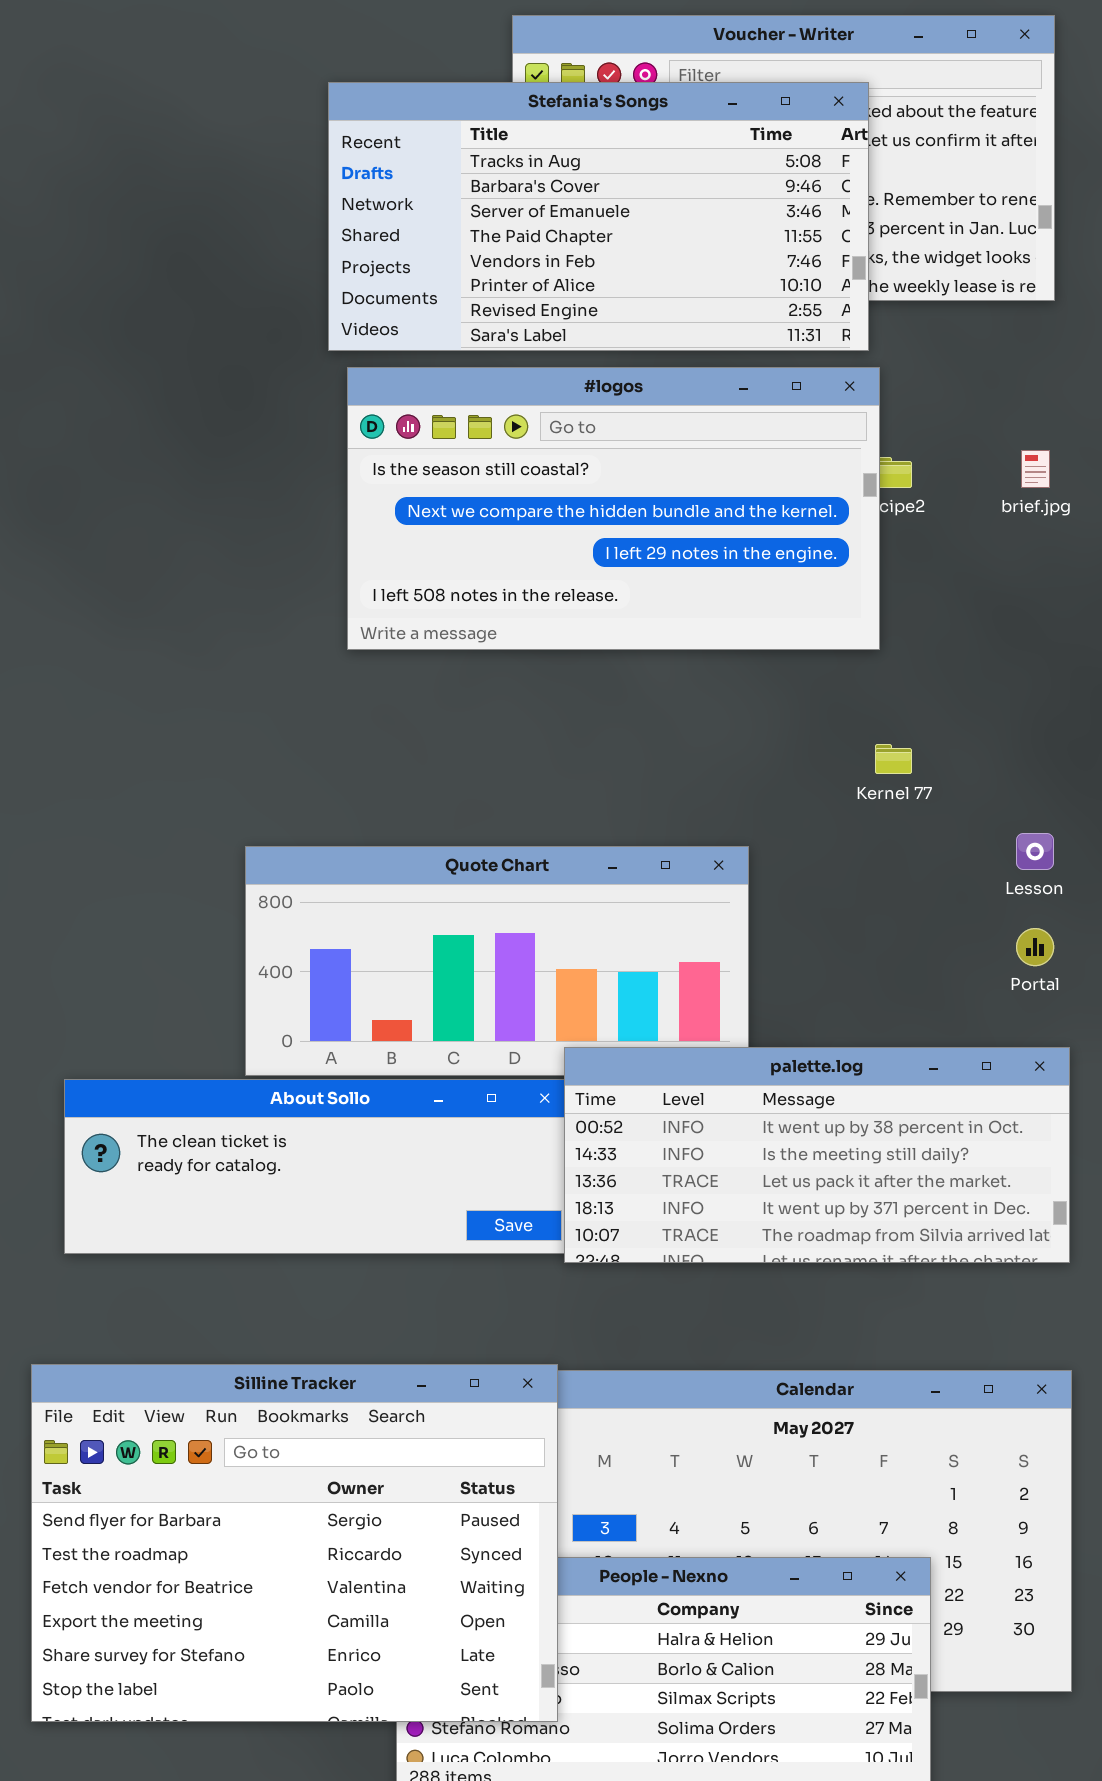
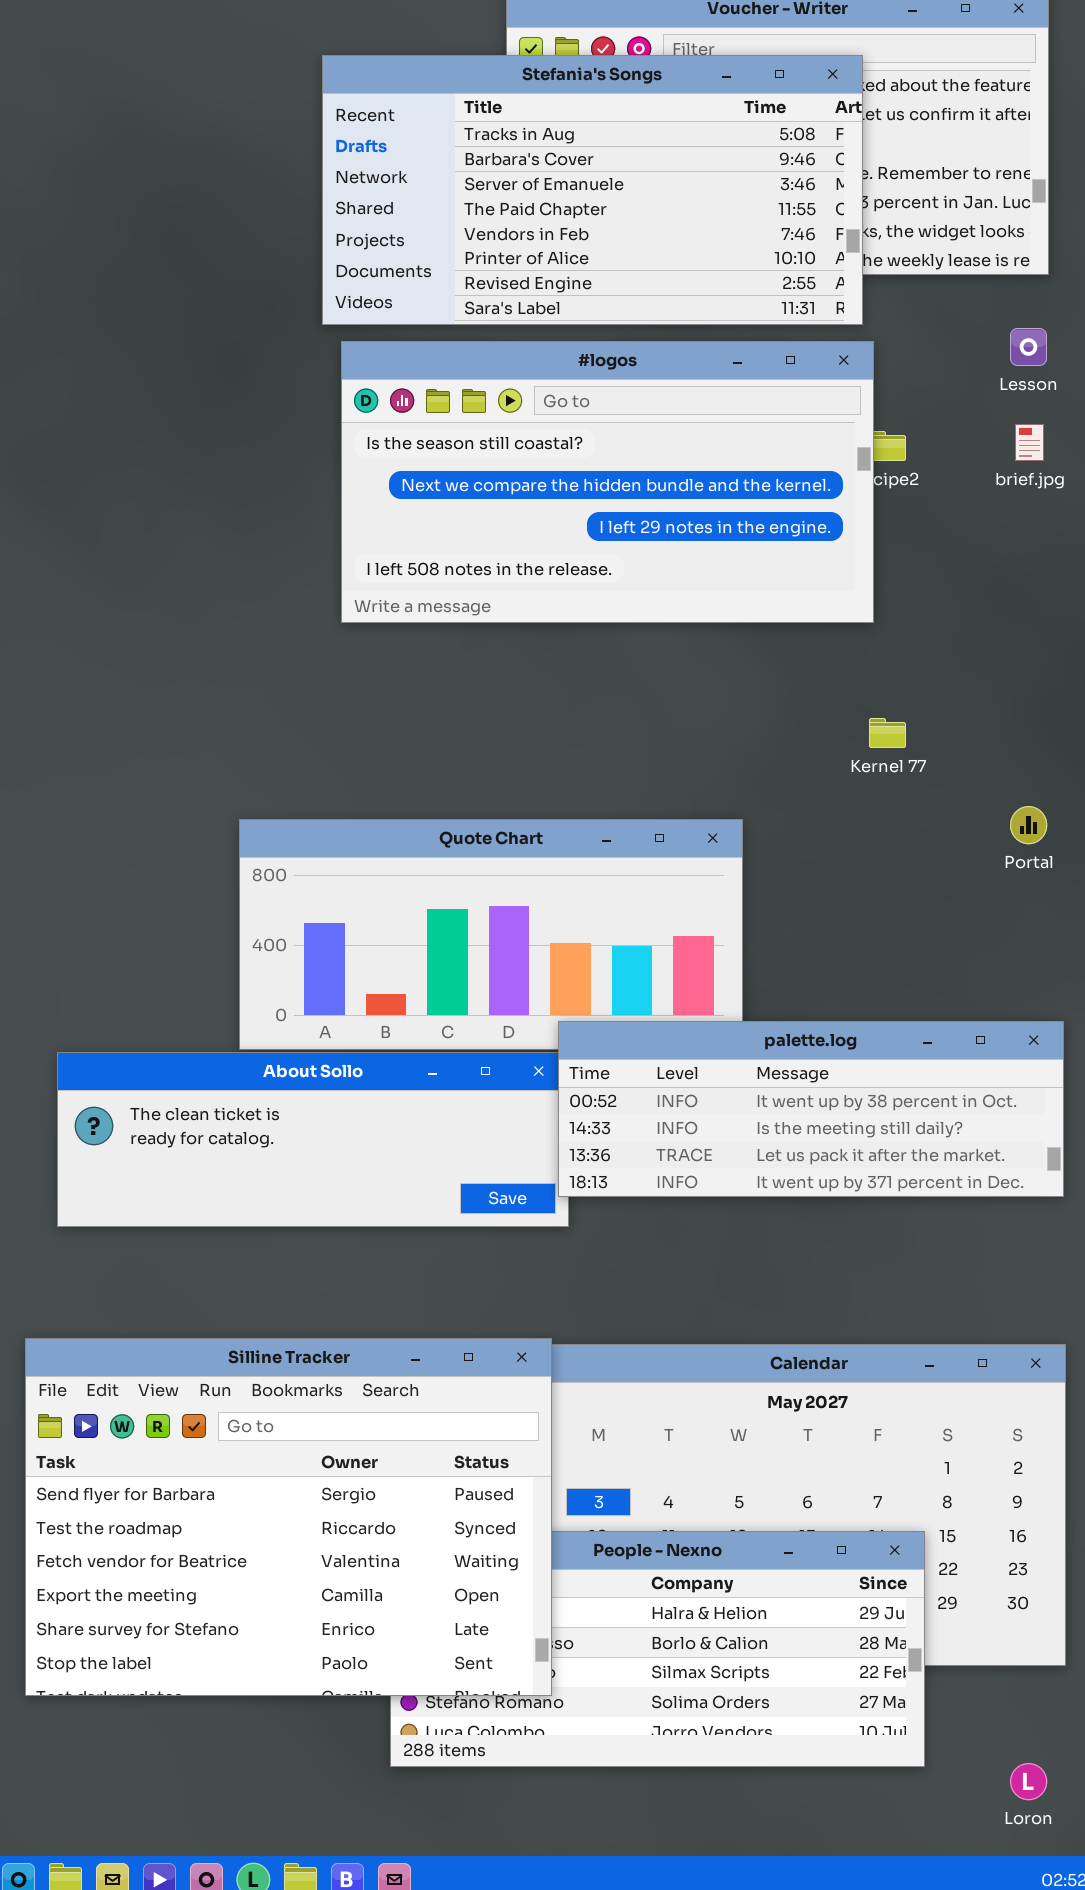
Lesson: [1016,833,1054,870] -> [1010,328,1047,366], moved
Portal: [1016,928,1054,966] -> [1010,806,1047,844], moved
palette.log: [564,1047,1070,1263] -> [558,1021,1064,1197], resized

